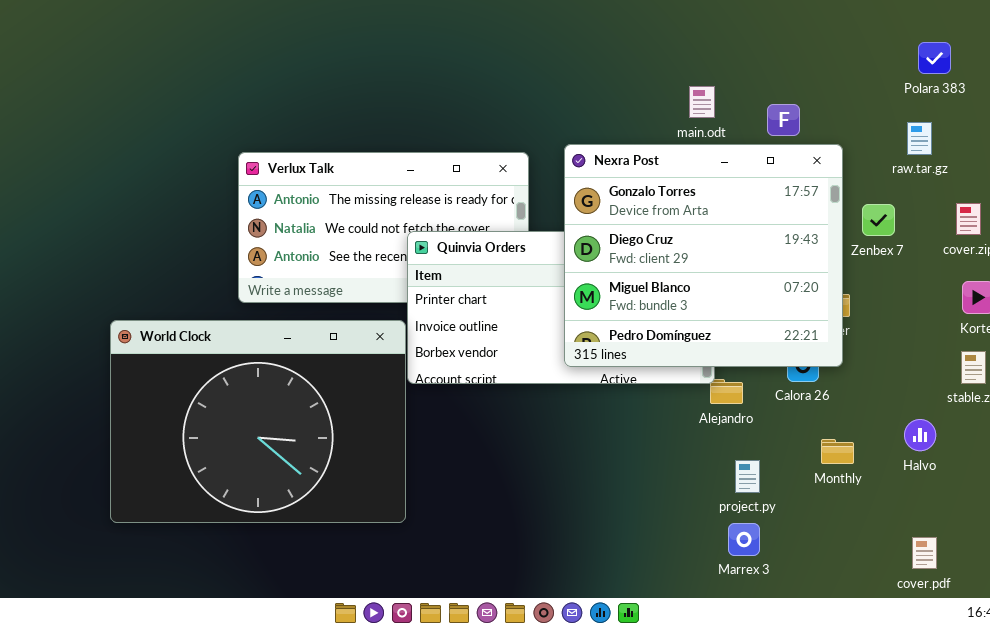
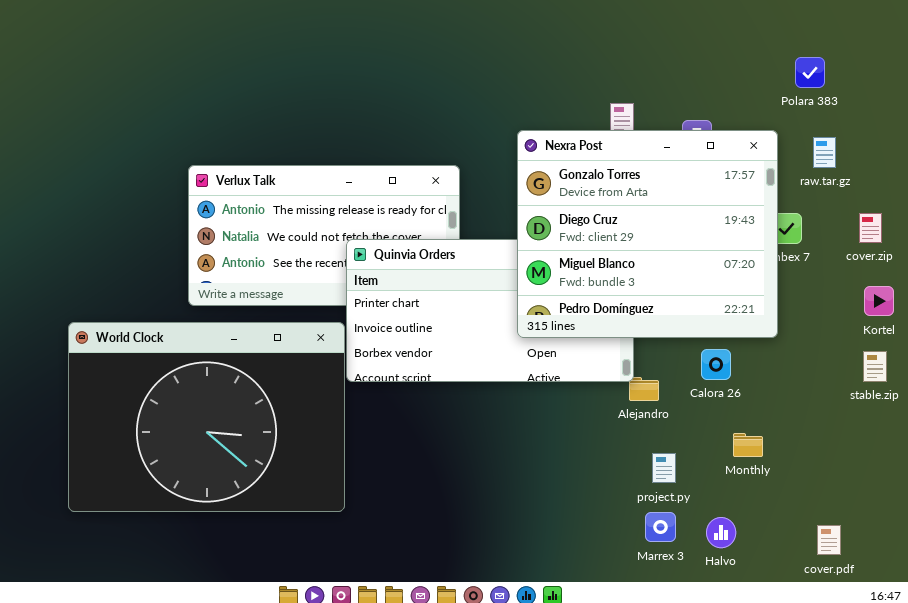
Polara 383: [918,42,951,74] -> [795,57,825,88], moved
Nexra Post: [564,144,843,367] -> [517,130,778,338], moved
Halvo: [904,419,936,451] -> [706,517,736,548], moved

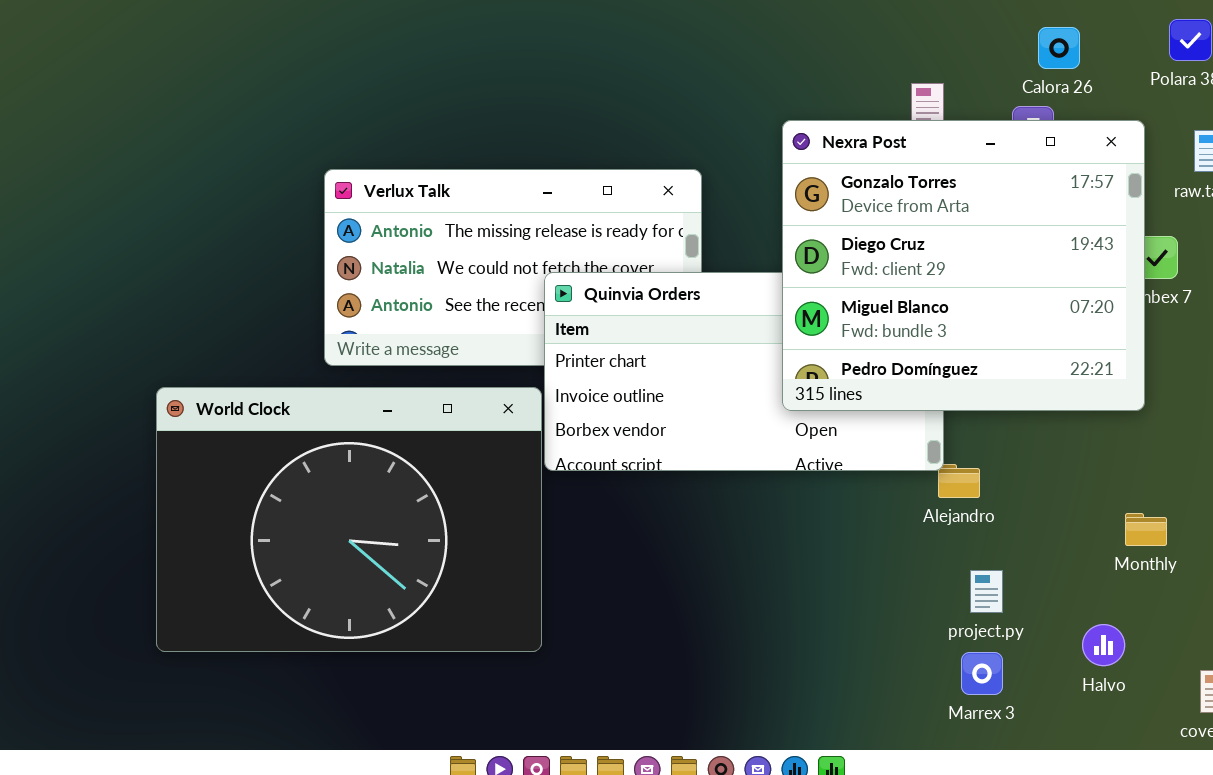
Calora 26: [701,349,731,380] -> [1038,27,1080,69], moved
Monthly: [733,433,763,457] -> [1125,513,1167,546], moved
Halvo: [706,517,736,548] -> [1082,624,1125,666], moved

